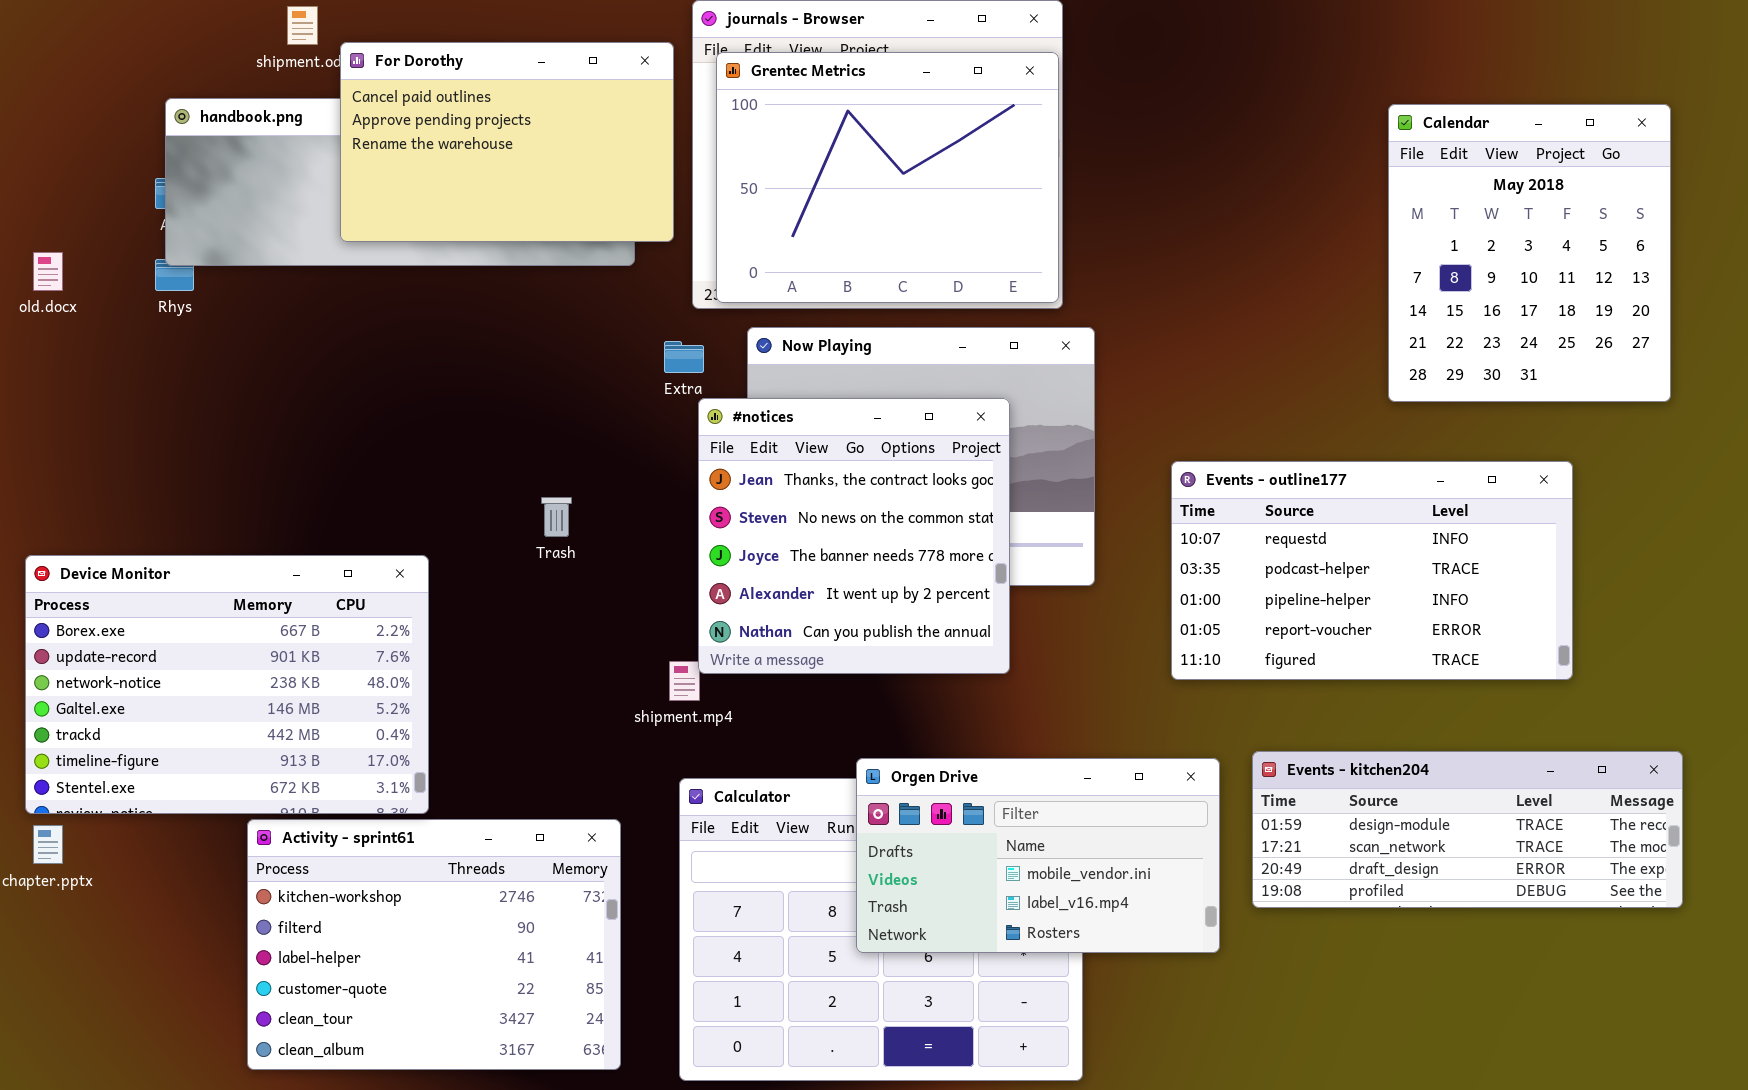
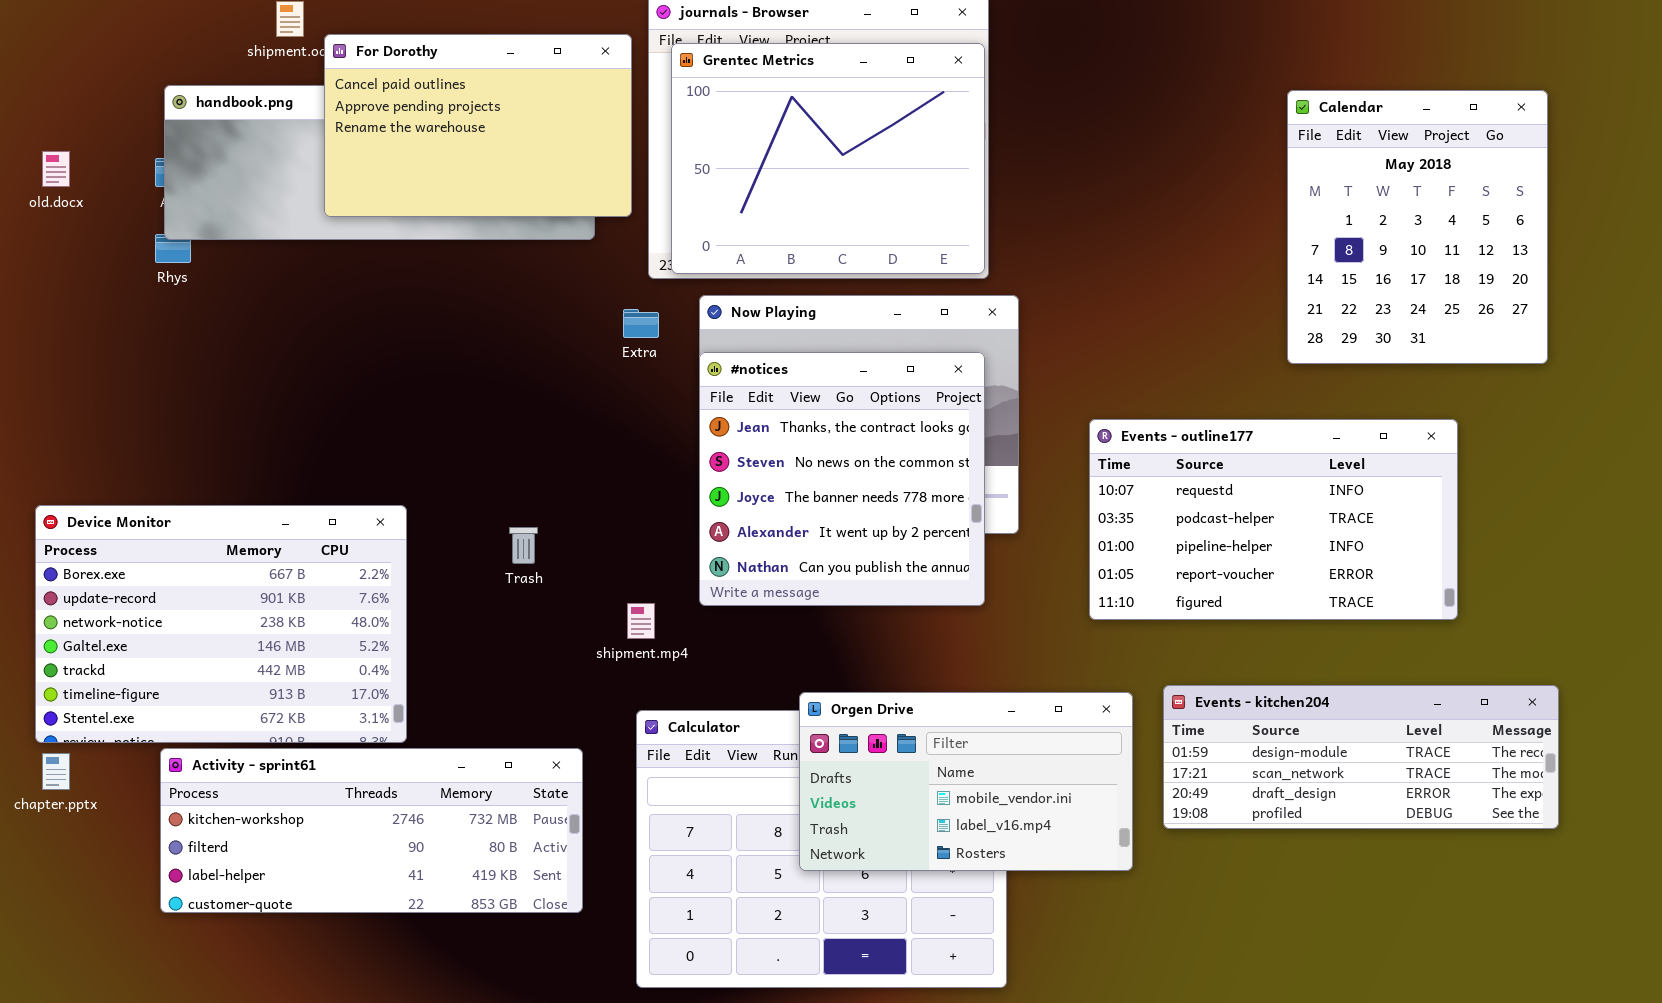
old.docx: [33,252,63,291] -> [42,151,70,187], moved
#notices: [698,398,1010,674] -> [699,352,985,606], moved
Trash: [541,497,572,537] -> [509,527,538,564], moved
Activity - sprint61: [247,819,621,1070] -> [160,748,583,913], resized

